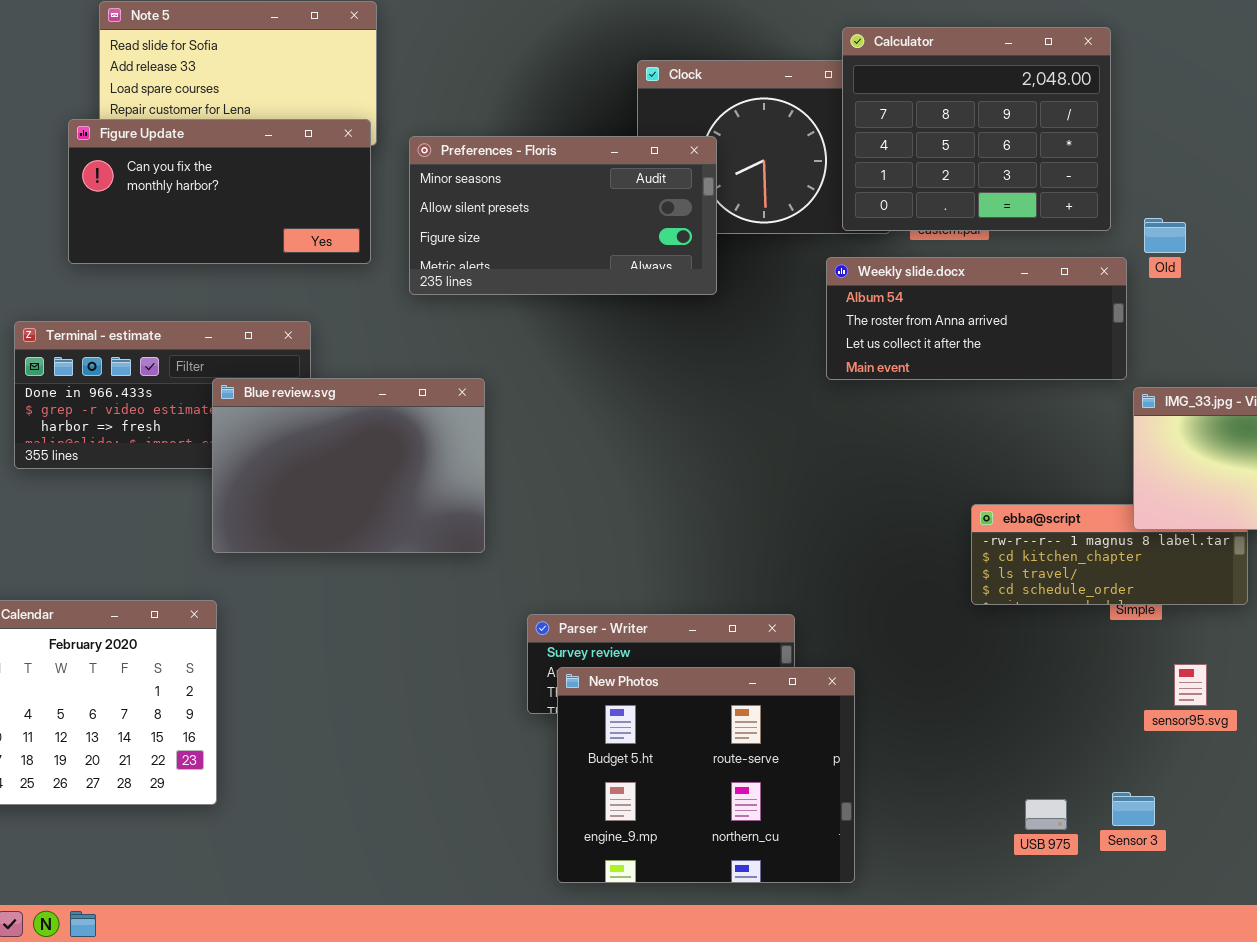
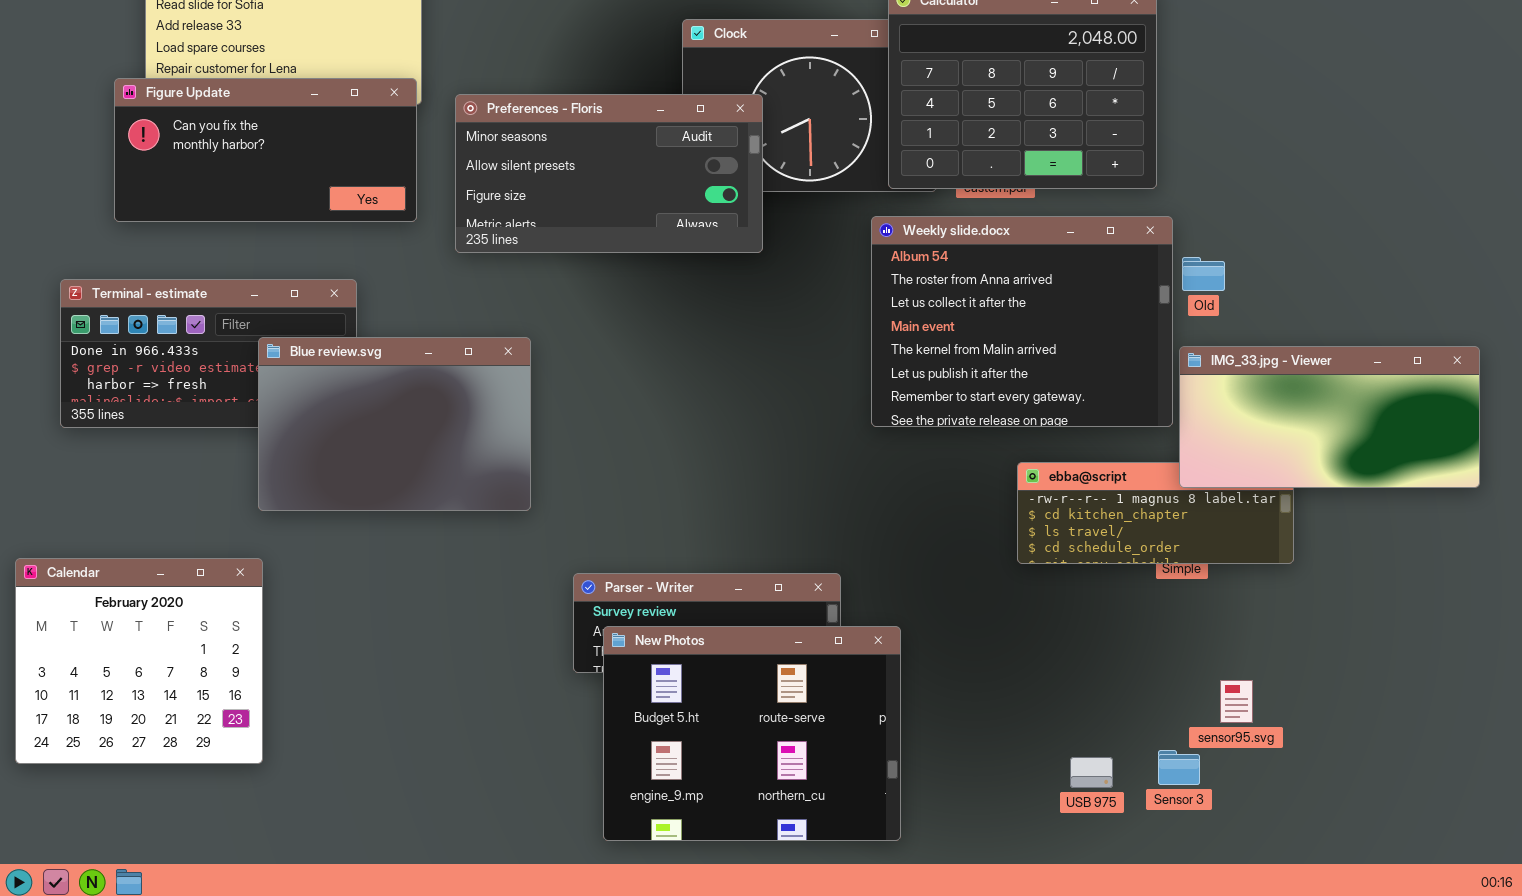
Old: [1144,218,1186,253] -> [1182,257,1225,291], moved
Weekly slide.docx: [826,257,1127,380] -> [871,216,1173,427], resized
sensor95.svg: [1174,664,1207,706] -> [1220,680,1253,723], moved

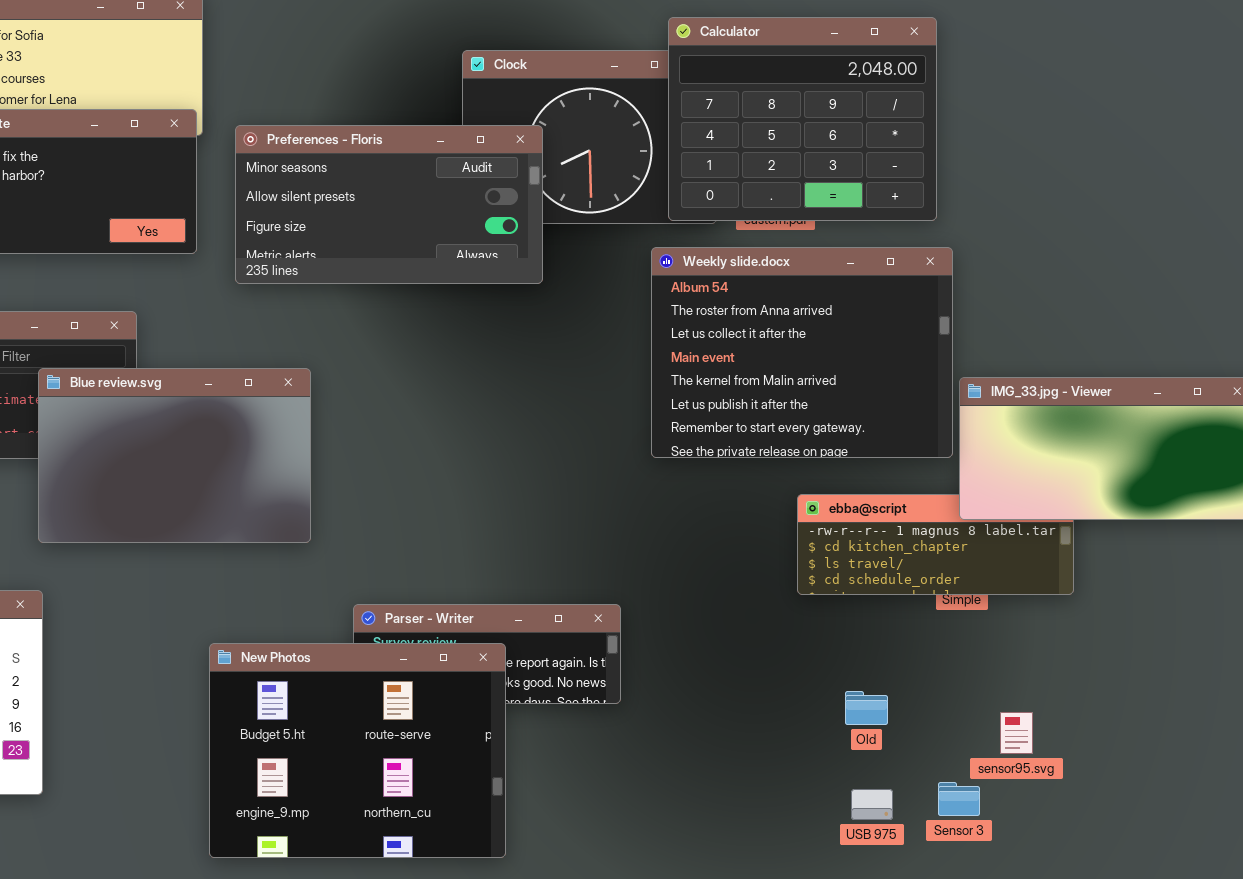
Old: [1182,257,1225,291] -> [845,691,888,725], moved
New Photos: [603,626,901,841] -> [209,643,506,858], moved

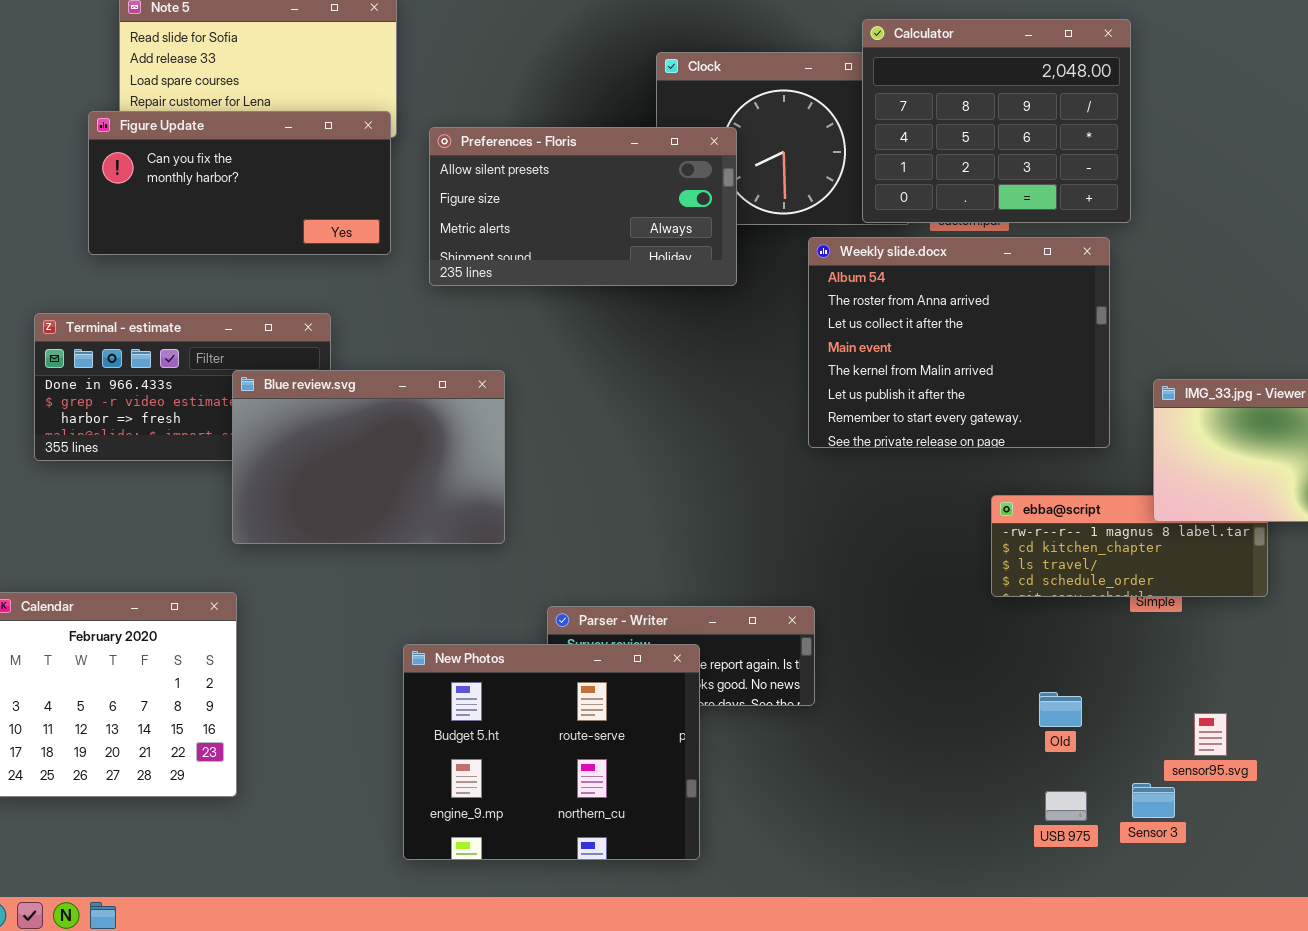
Preferences - Floris: [235,125,543,284] -> [429,127,737,286], scrolled down 1 row
Weekly slide.docx: [651,247,953,458] -> [808,237,1110,448], moved

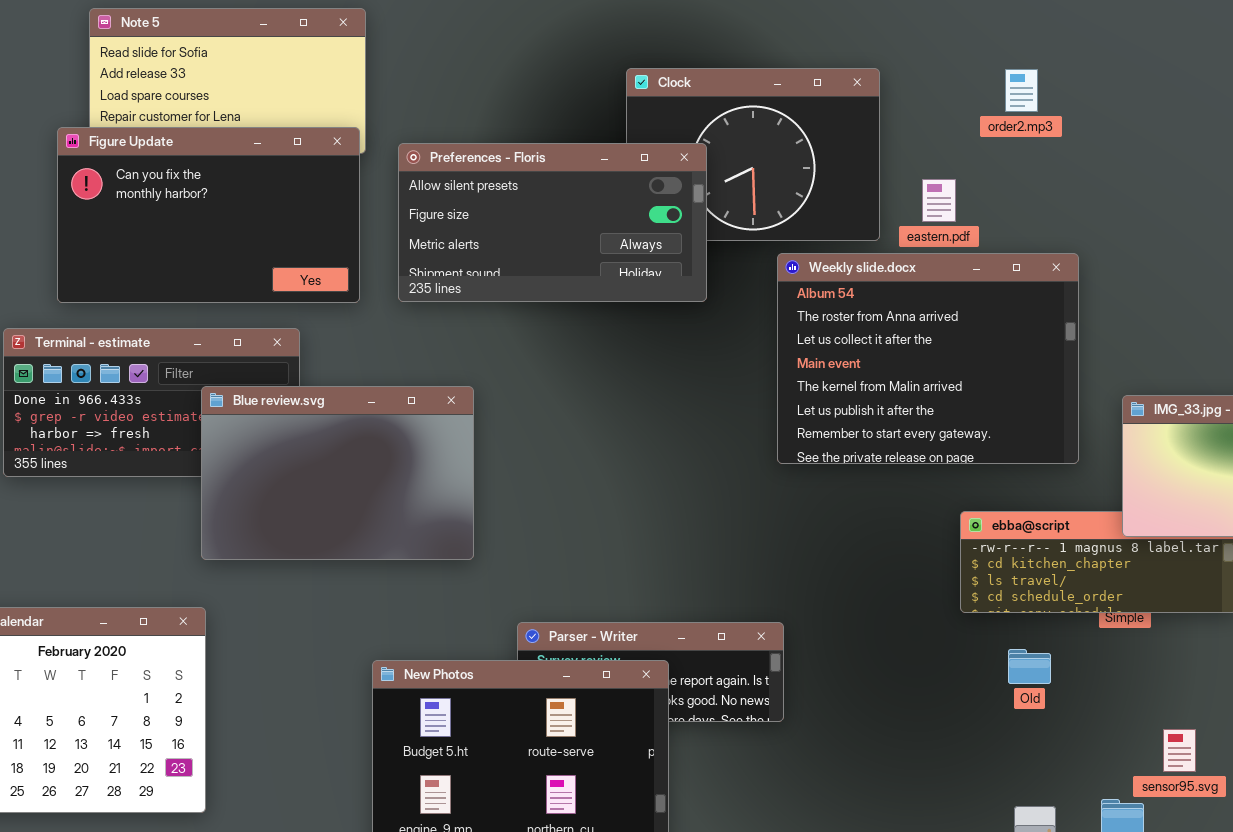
Calculator: [862,19,1131,223] -> none, closed
Figure Update: [88,111,391,255] -> [57,127,360,303], resized
Old: [1039,692,1082,727] -> [1008,649,1051,684], moved

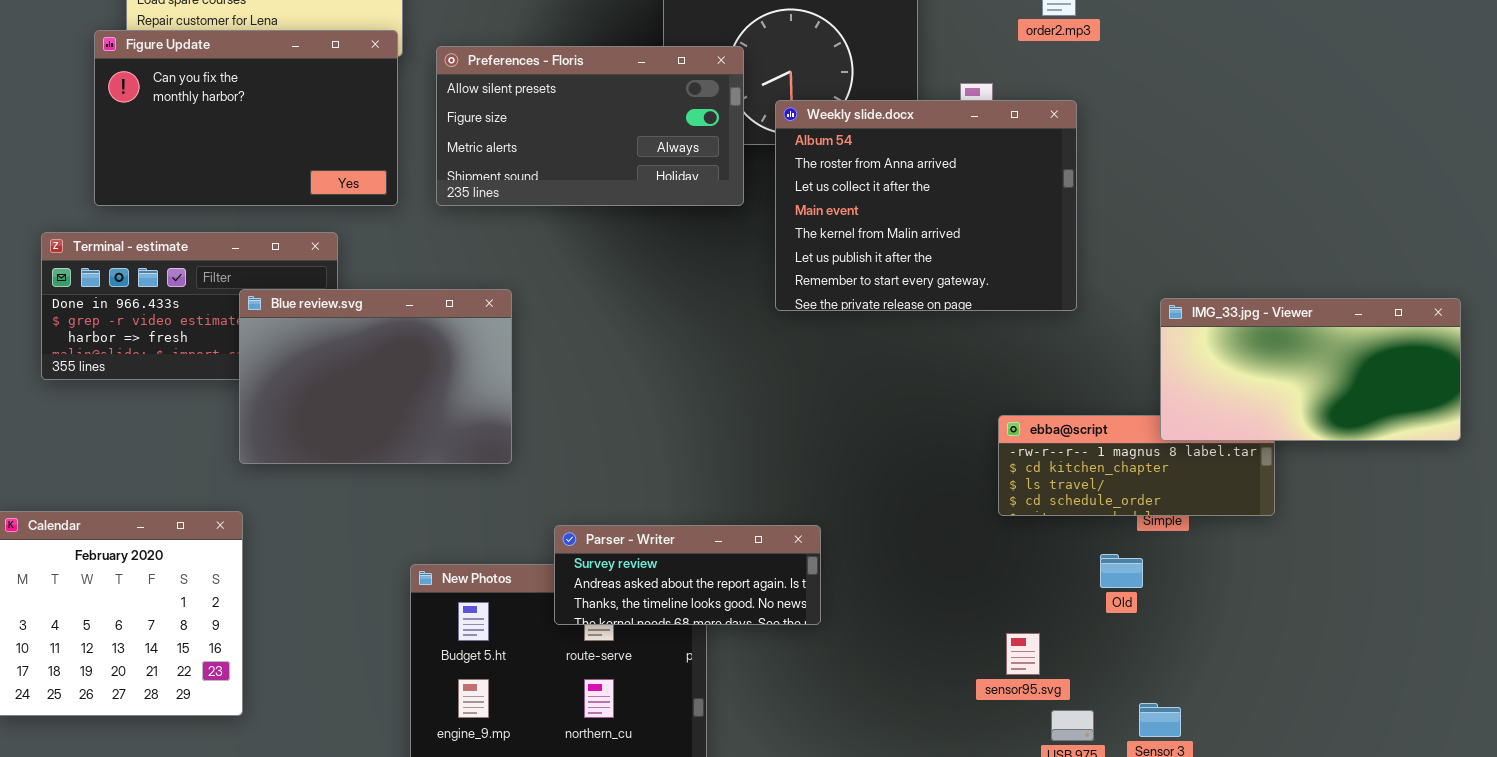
Weekly slide.docx: [777,253,1079,464] -> [775,100,1077,311], moved
Parser - Writer: [517,622,784,722] -> [554,525,821,625], raised
Old: [1008,649,1051,684] -> [1100,554,1143,588], moved
sensor95.svg: [1163,729,1196,772] -> [1006,633,1040,675], moved

